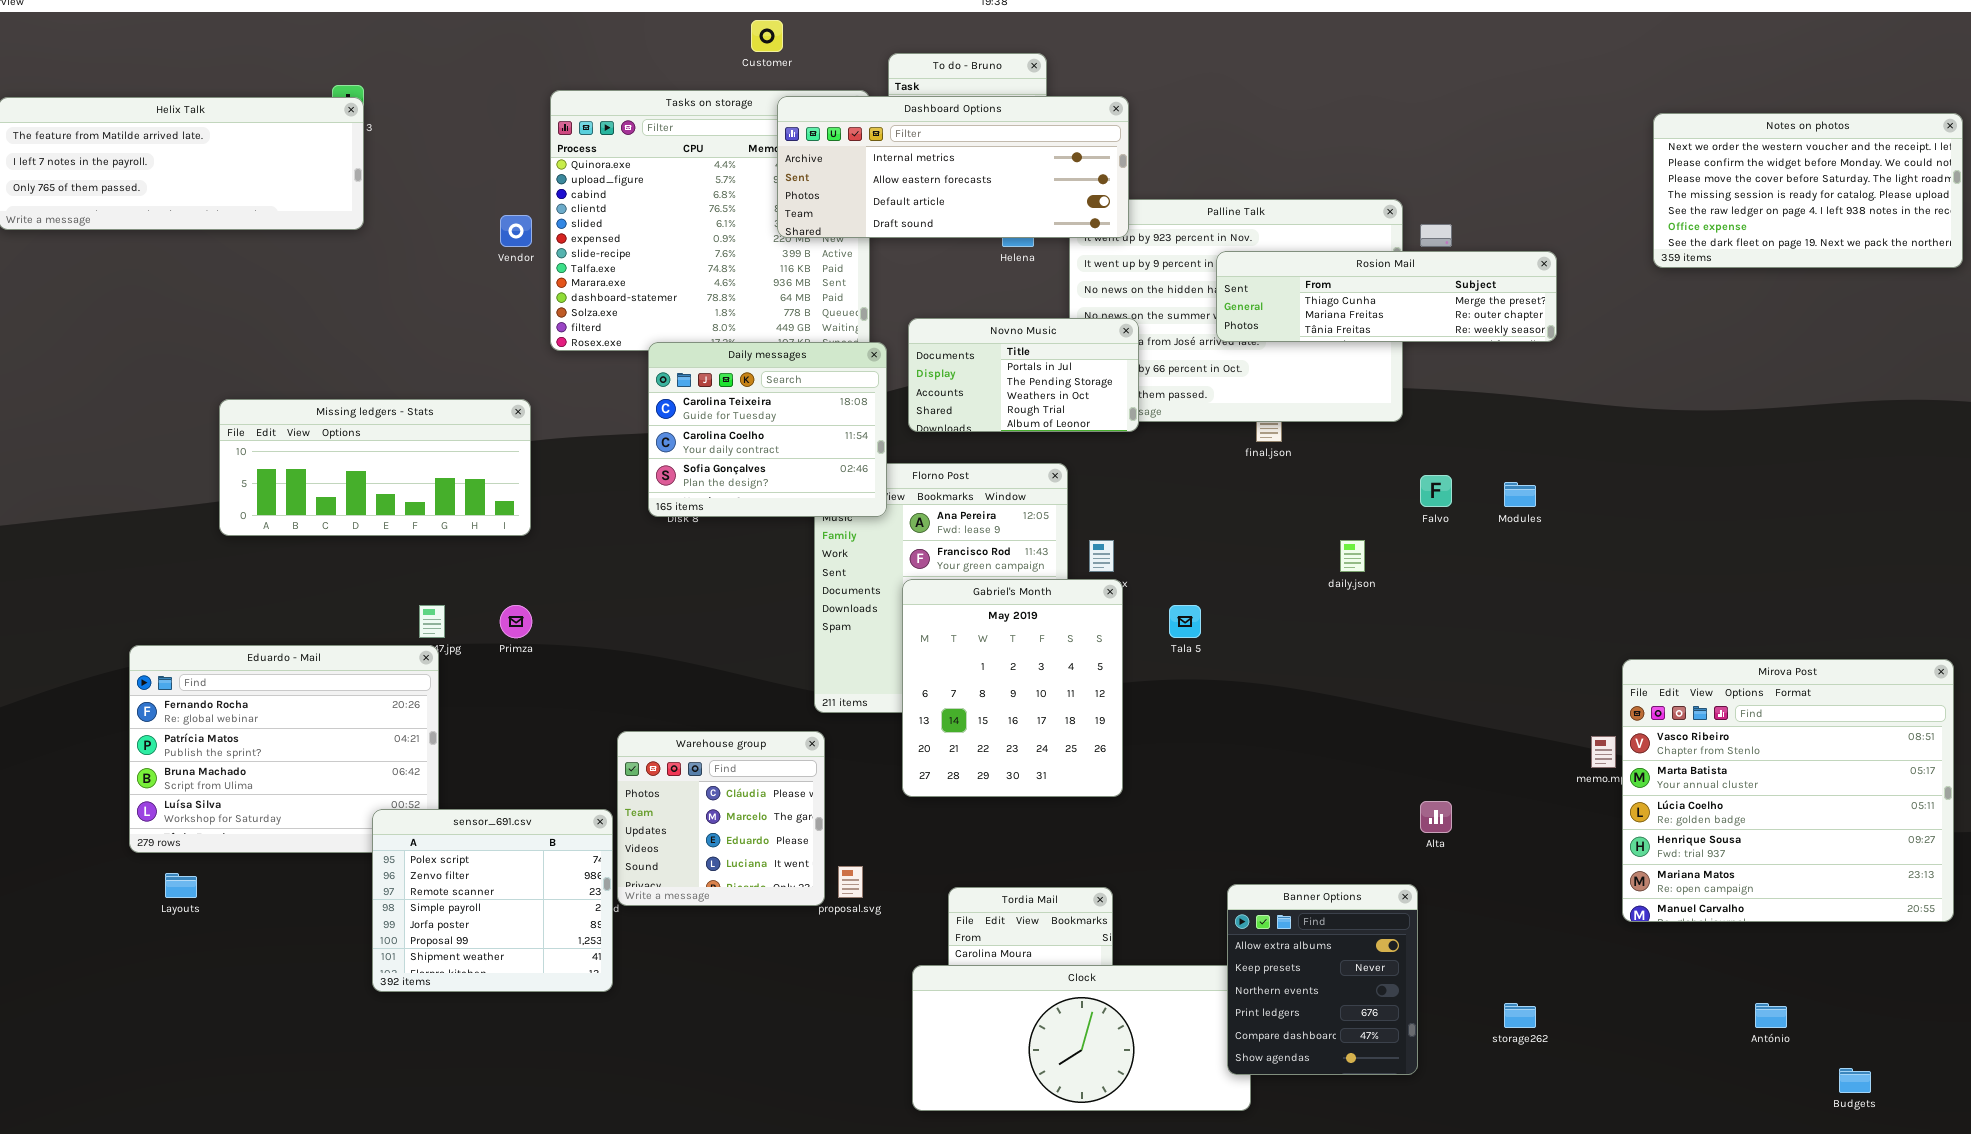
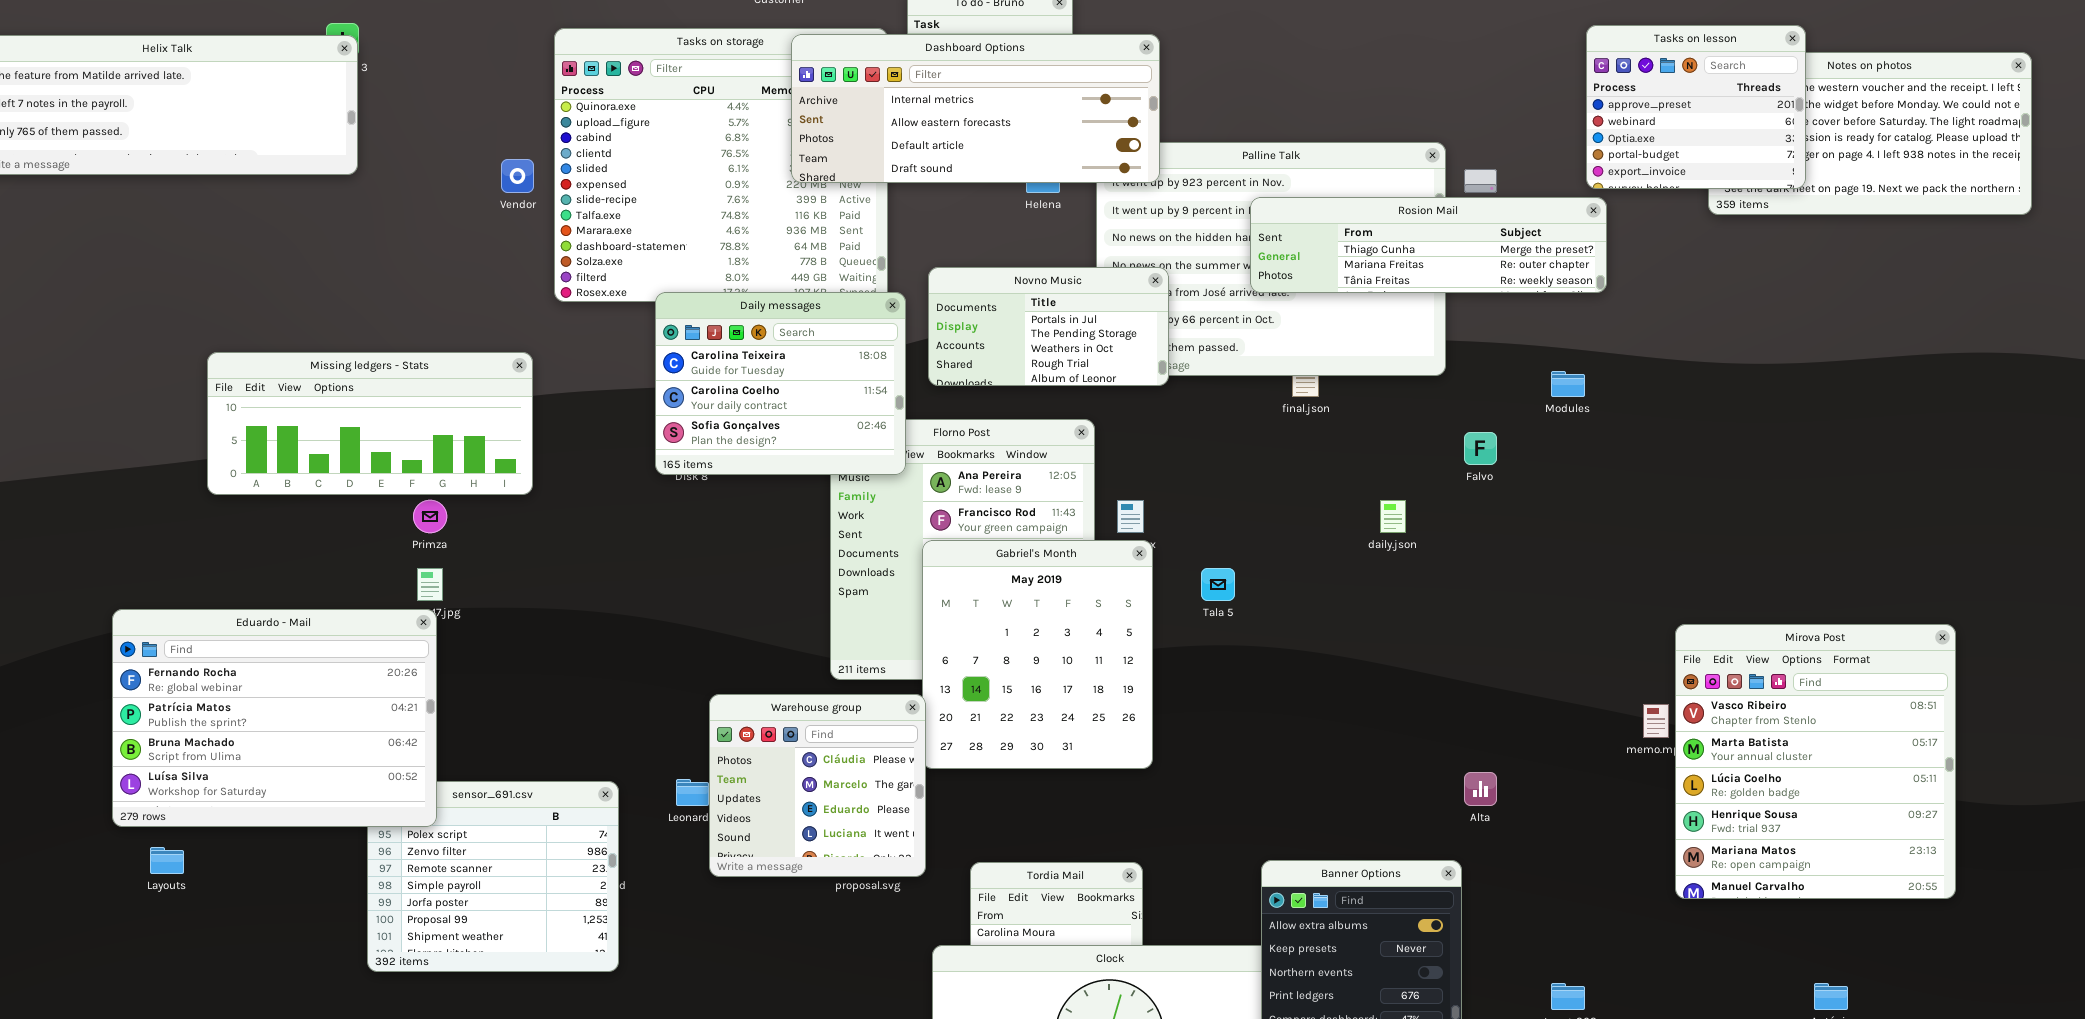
Tasks on lesson: none -> [1586,25,1806,189], opened
Modules: [1504,482,1536,507] -> [1551,371,1585,397], moved
Primza: [500,605,532,638] -> [413,500,447,533], moved
Eduardo - Mail: [129,645,439,853] -> [112,609,437,827], raised
Mirova Post: [1622,659,1954,922] -> [1675,624,1956,899], resized
Warehouse group: [617,731,825,906] -> [709,694,926,877], moved

